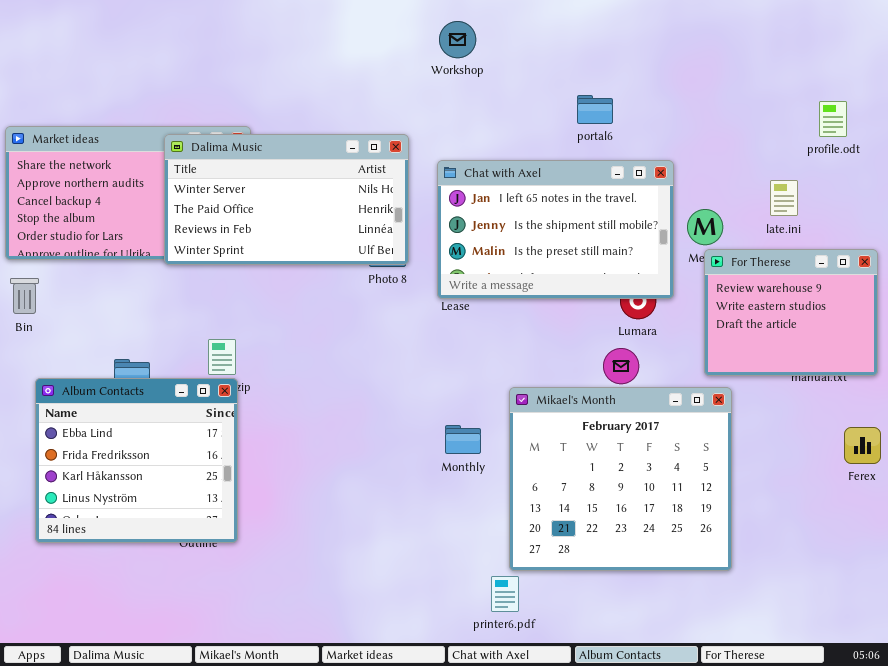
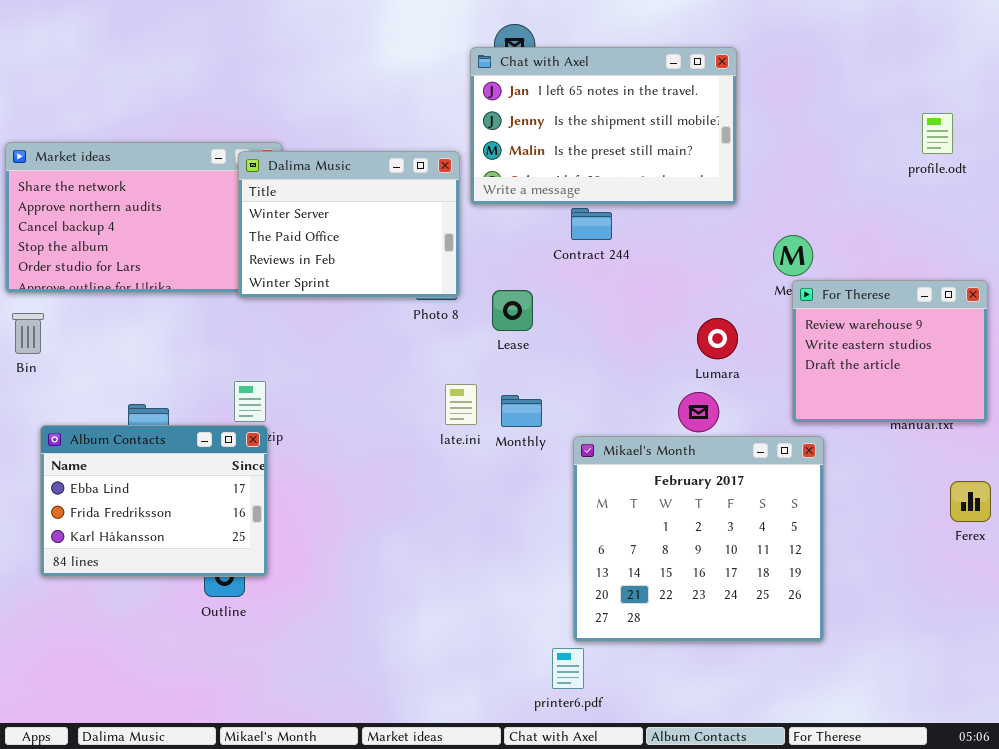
Dalima Music: [164,134,409,265] -> [238,151,460,298], resized
Chat with Axel: [437,160,674,299] -> [470,47,737,205], moved
late.ini: [770,180,798,216] -> [445,384,477,425], moved
Album Contacts: [35,378,238,543] -> [40,425,268,577], resized
Monthly: [445,425,481,454] -> [501,395,542,427], moved

